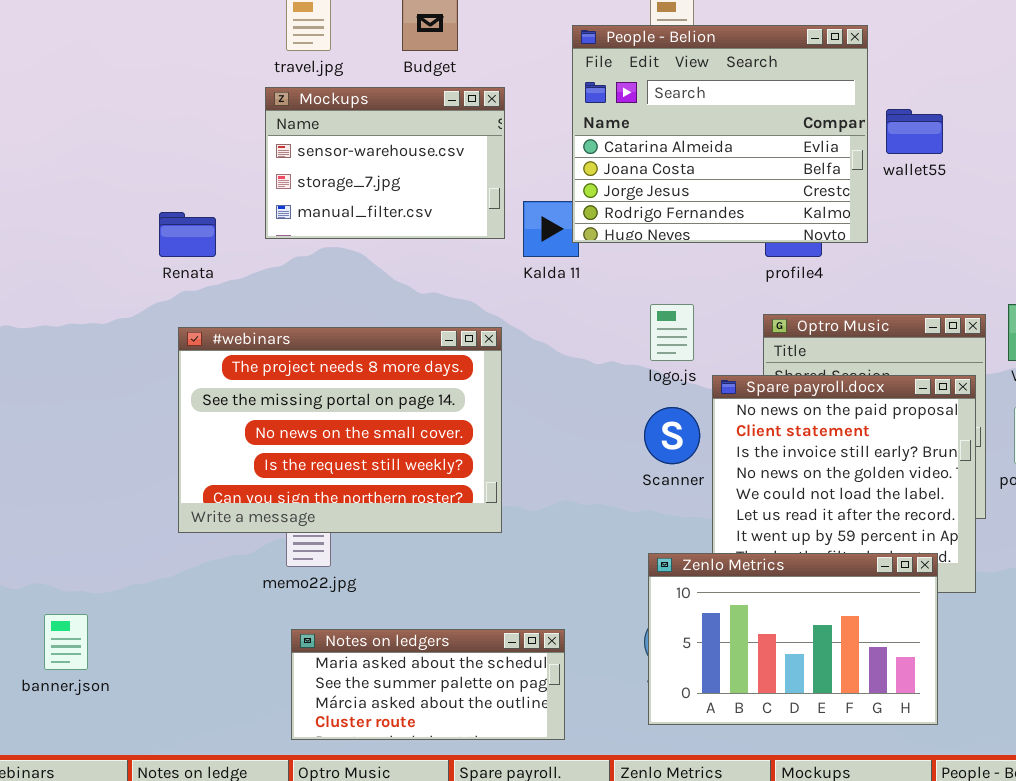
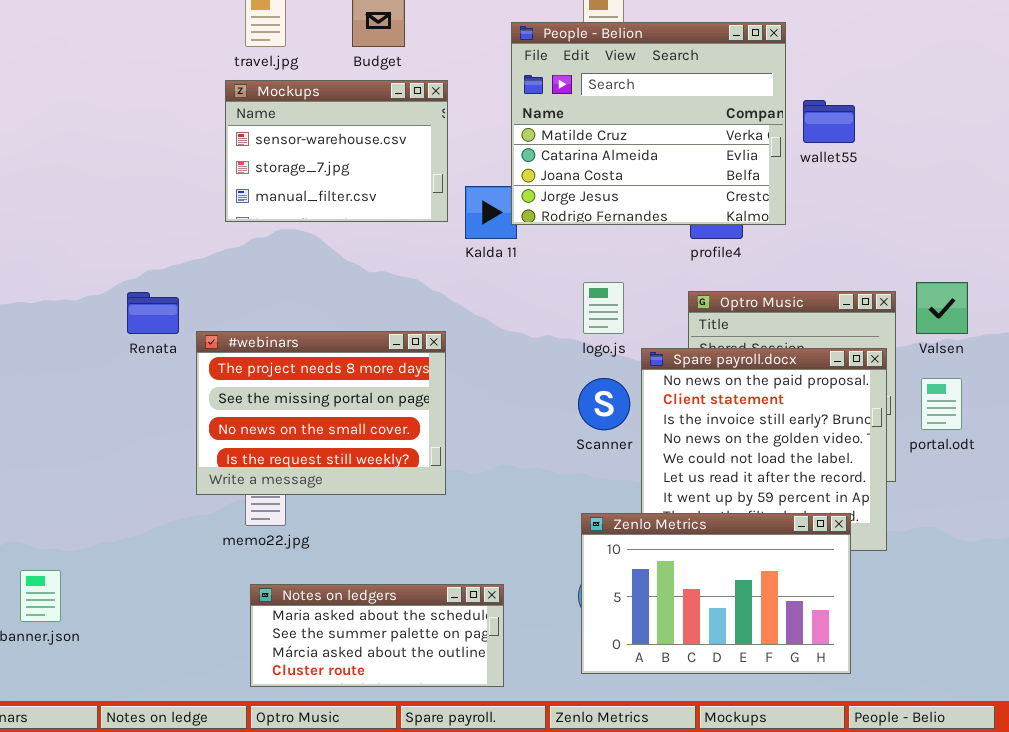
People - Belion: [572,25,868,243] -> [511,22,786,225], scrolled up 1 row
Renata: [159,212,216,257] -> [127,292,179,334], moved
#webinars: [178,327,502,533] -> [196,331,446,495], resized

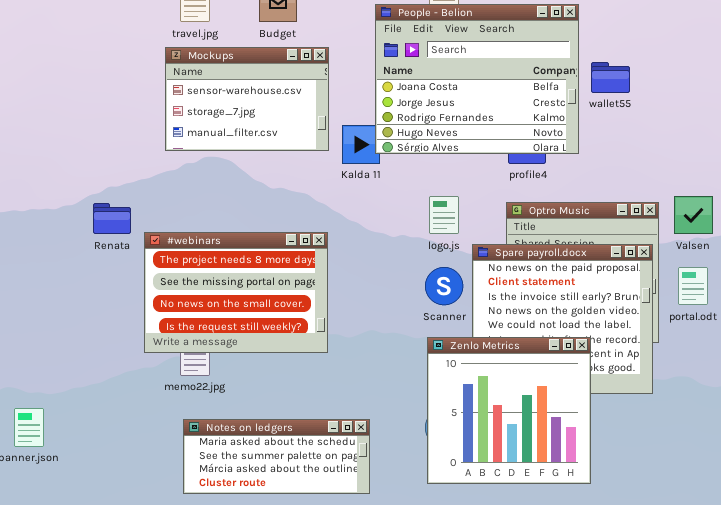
People - Belion: [511,22,786,225] -> [375,4,579,154], scrolled down 2 rows
Zenlo Metrics: [581,513,851,674] -> [427,337,591,484], resized

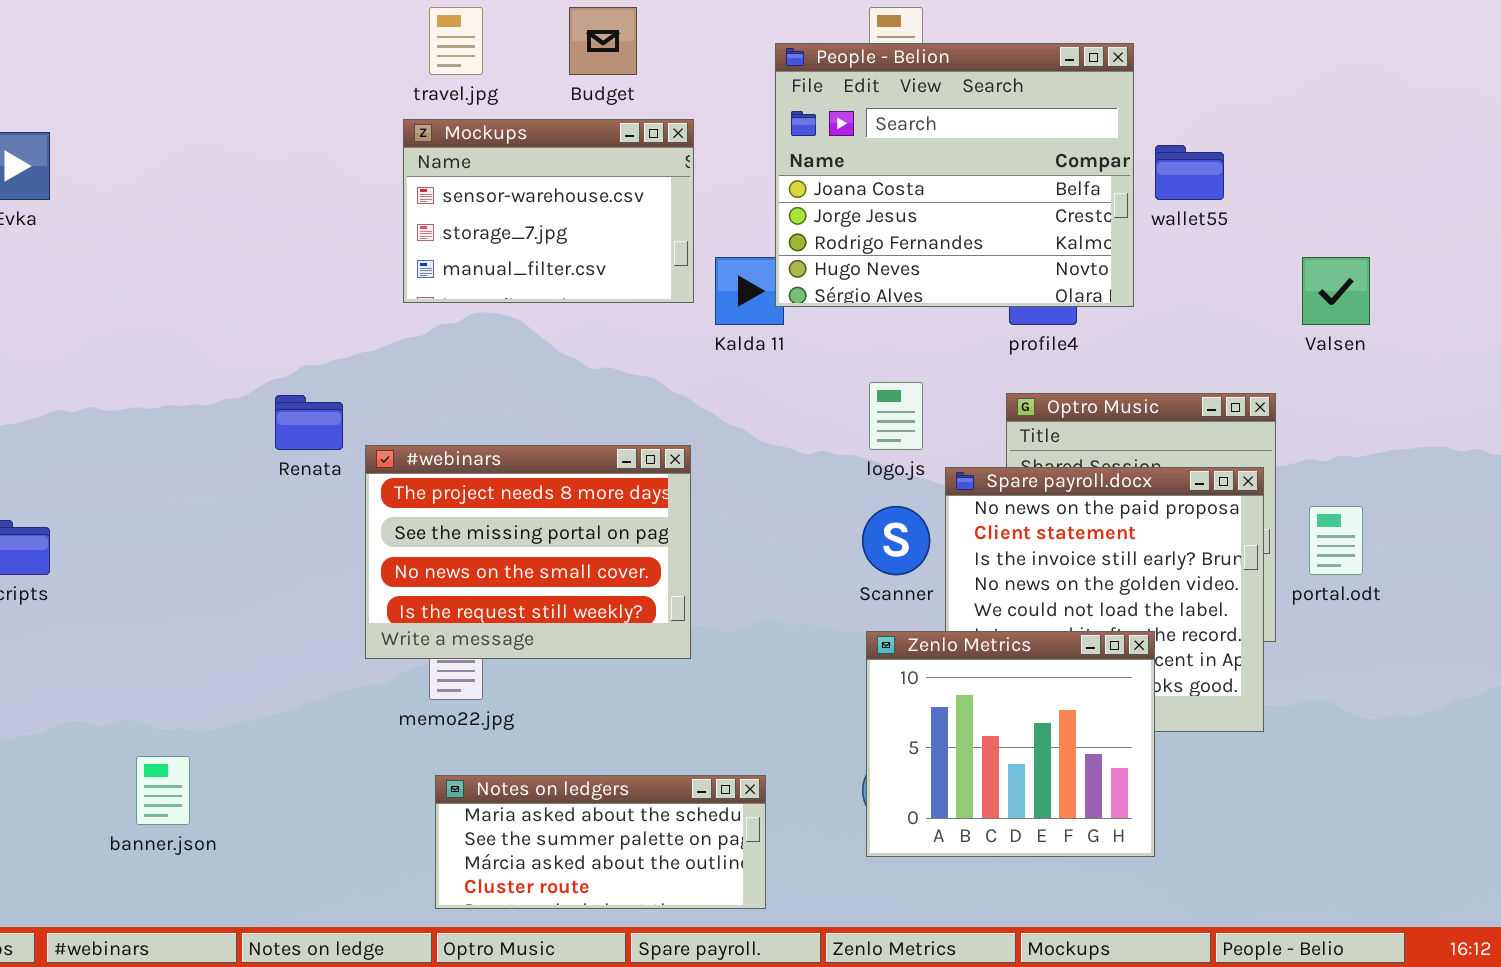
Valsen: [674,196,713,234] -> [1302,257,1370,325], moved
Zenlo Metrics: [427,337,591,484] -> [866,631,1155,857], resized

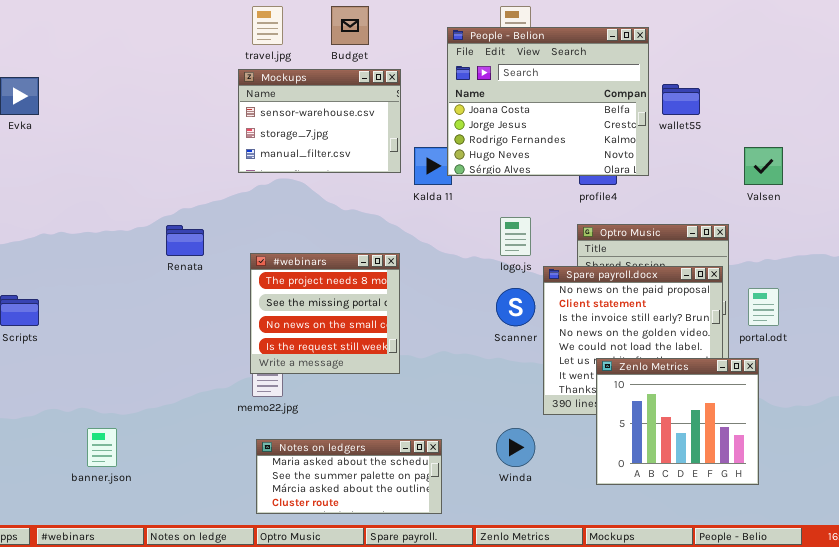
#webinars: [365,445,691,659] -> [250,253,400,374], resized
Zenlo Metrics: [866,631,1155,857] -> [596,358,759,485], moved

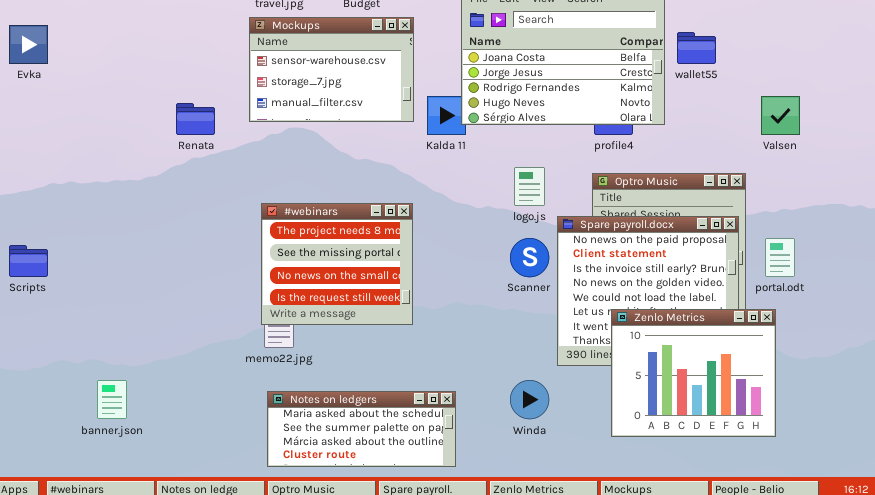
Renata: [166,225,204,256] -> [176,103,215,135], moved

